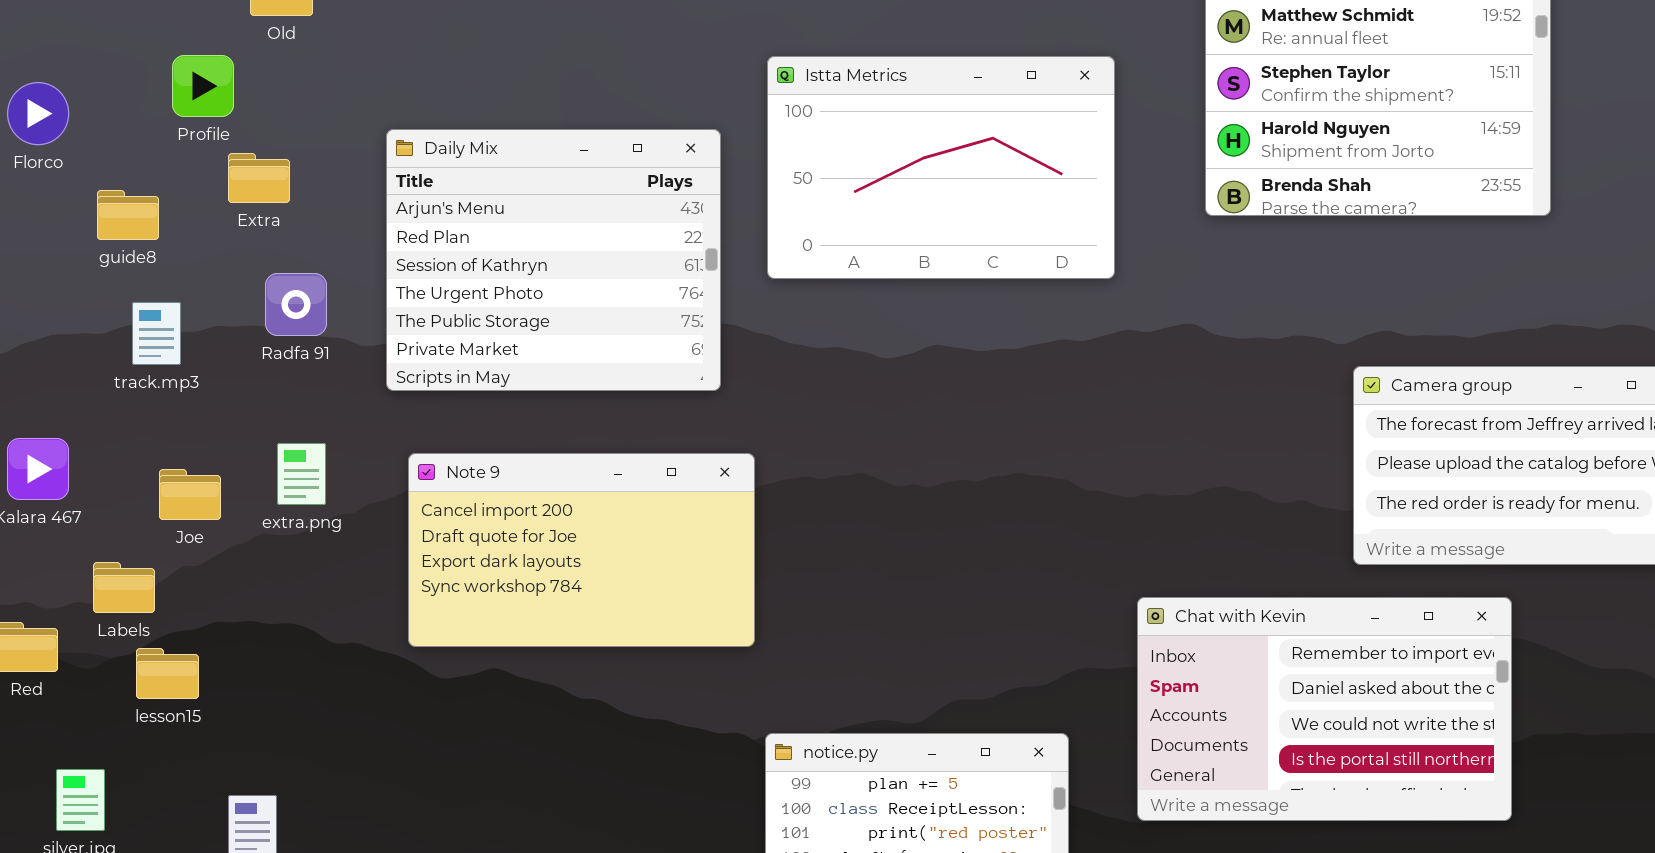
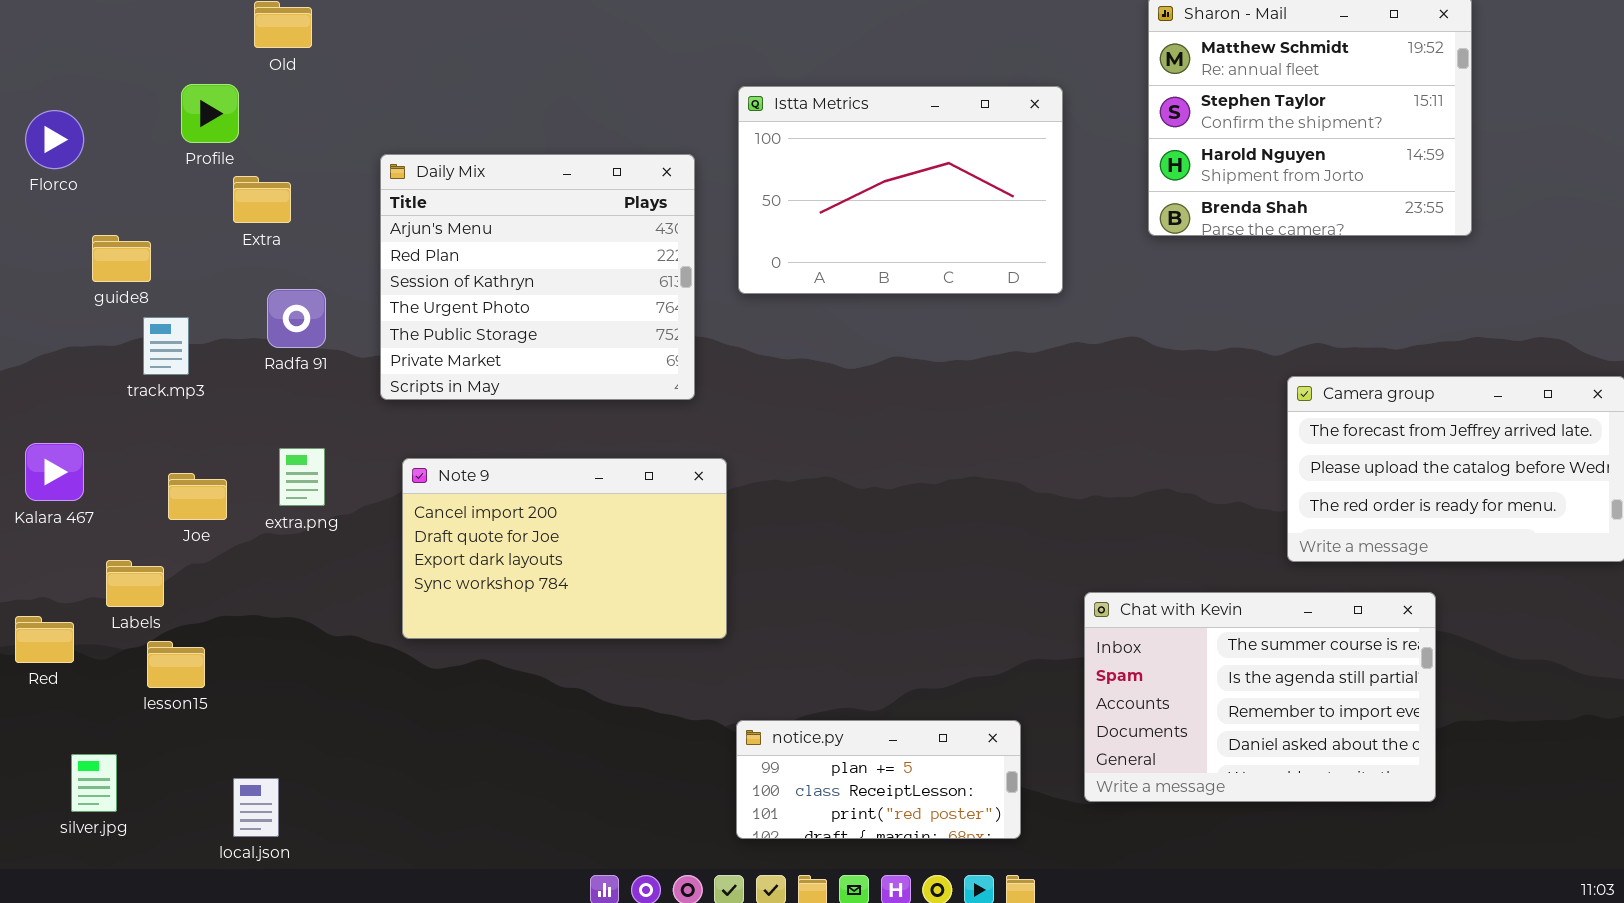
guide8: [97,190,159,240] -> [92,235,151,282], moved
Chat with Kevin: [1137,597,1512,821] -> [1084,592,1436,802], scrolled up 2 rows

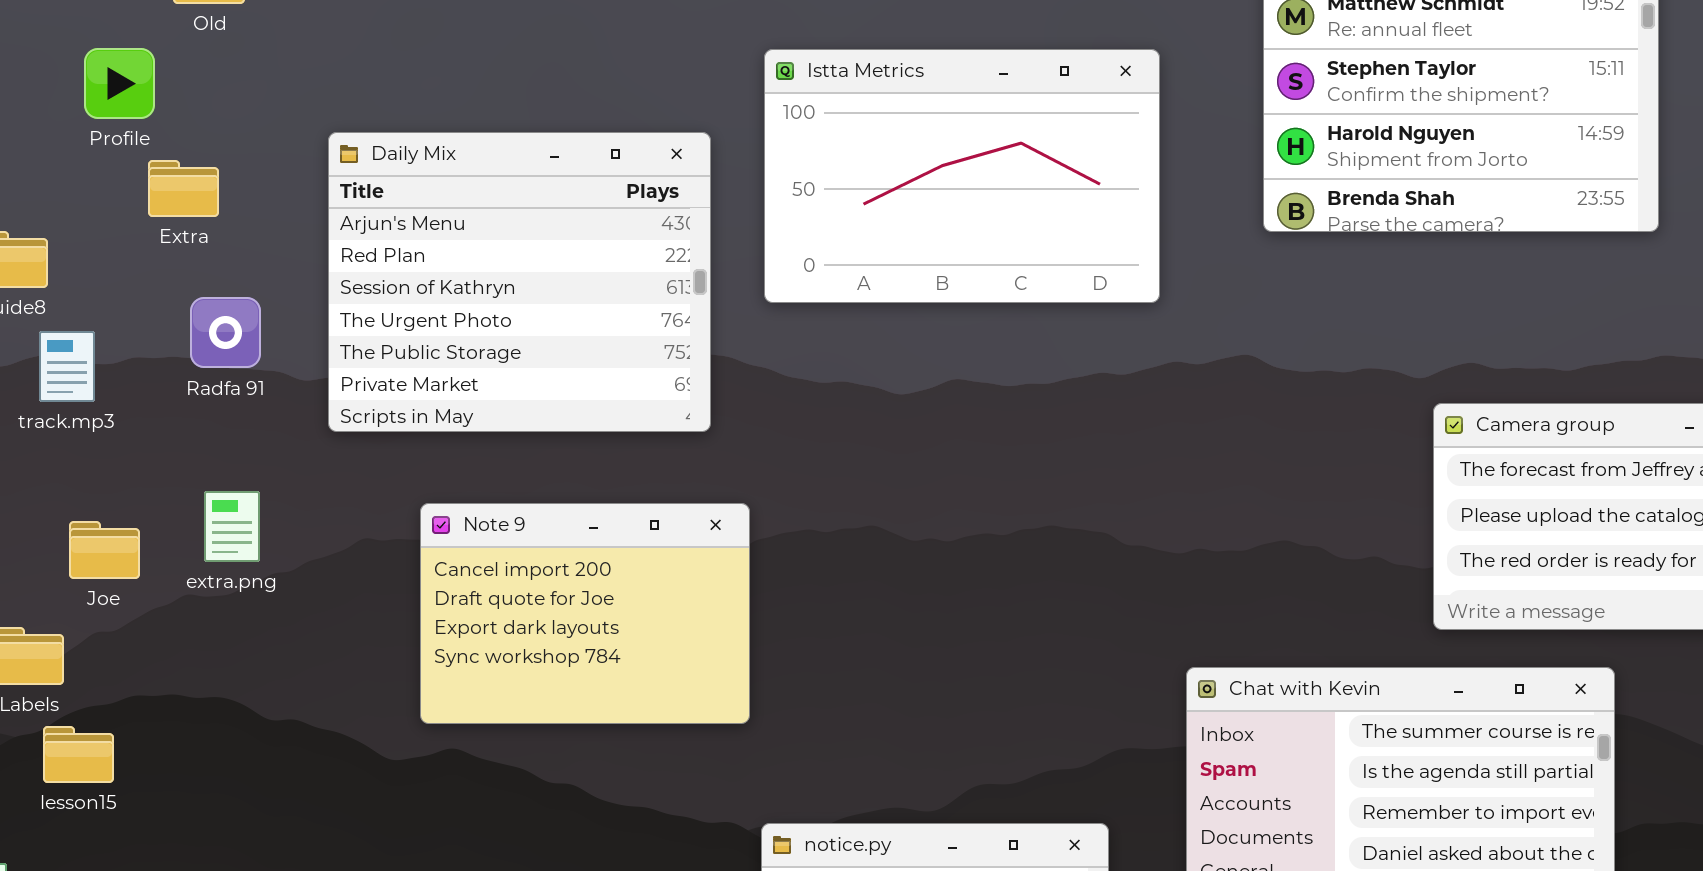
Note 9: [402,458,727,639] -> [420,503,750,724], resized

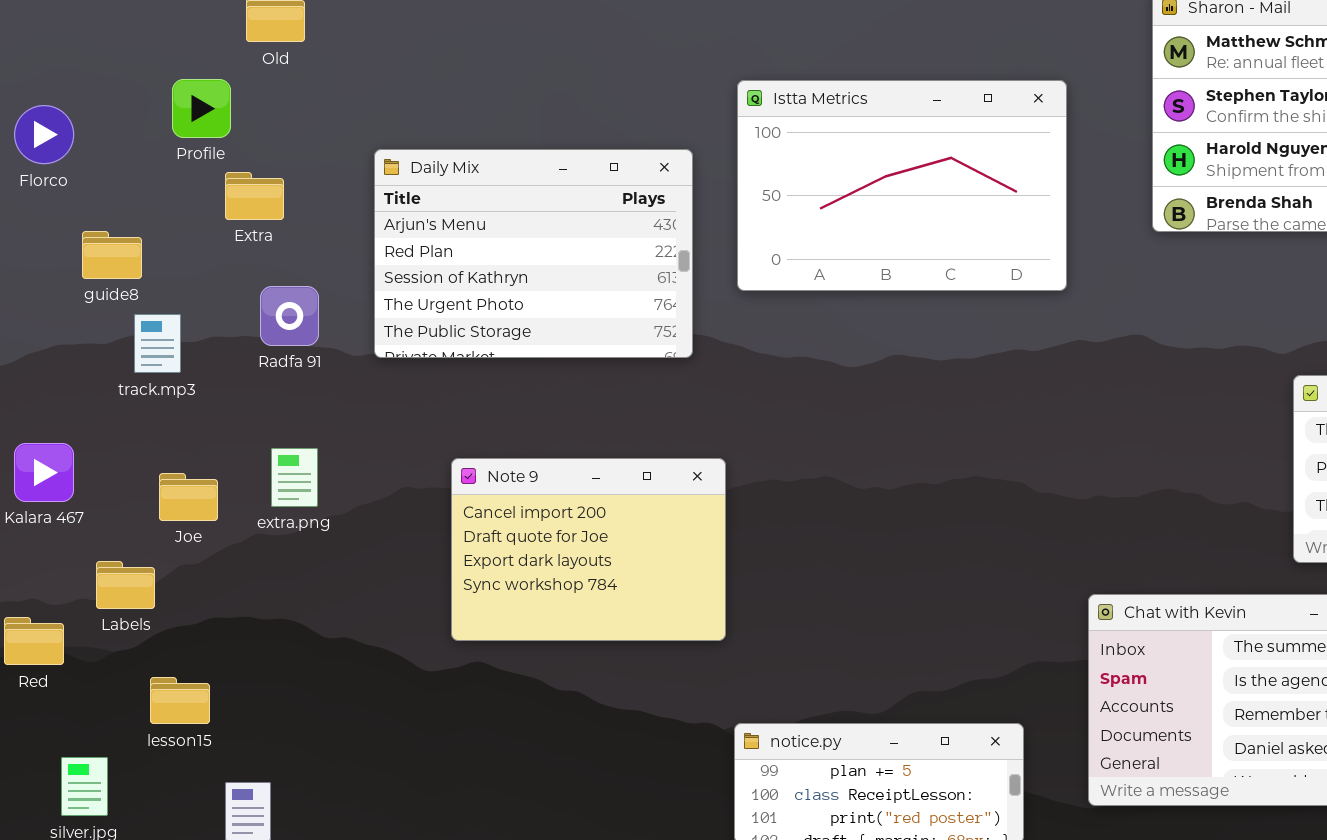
Daily Mix: [328,132,711,432] -> [374,149,693,358], resized
lesson15: [43,726,114,783] -> [150,677,210,724], moved

